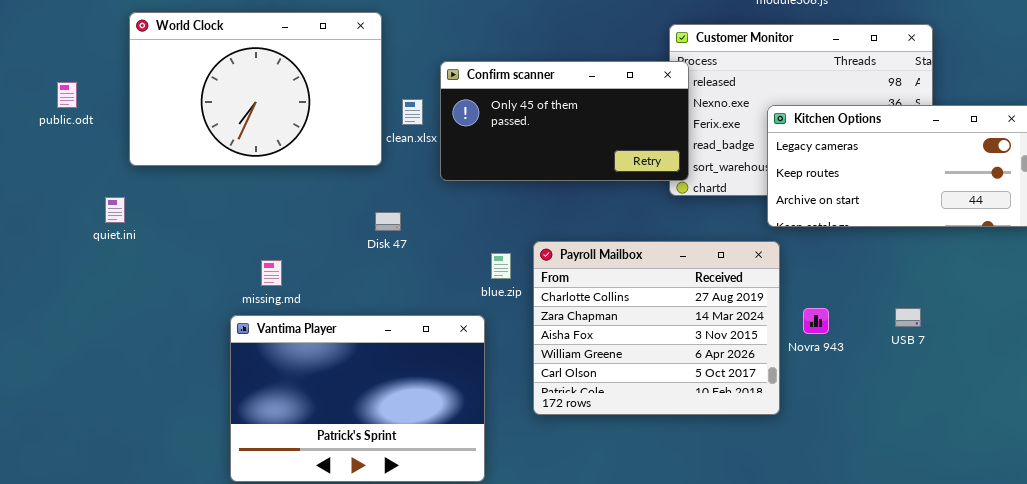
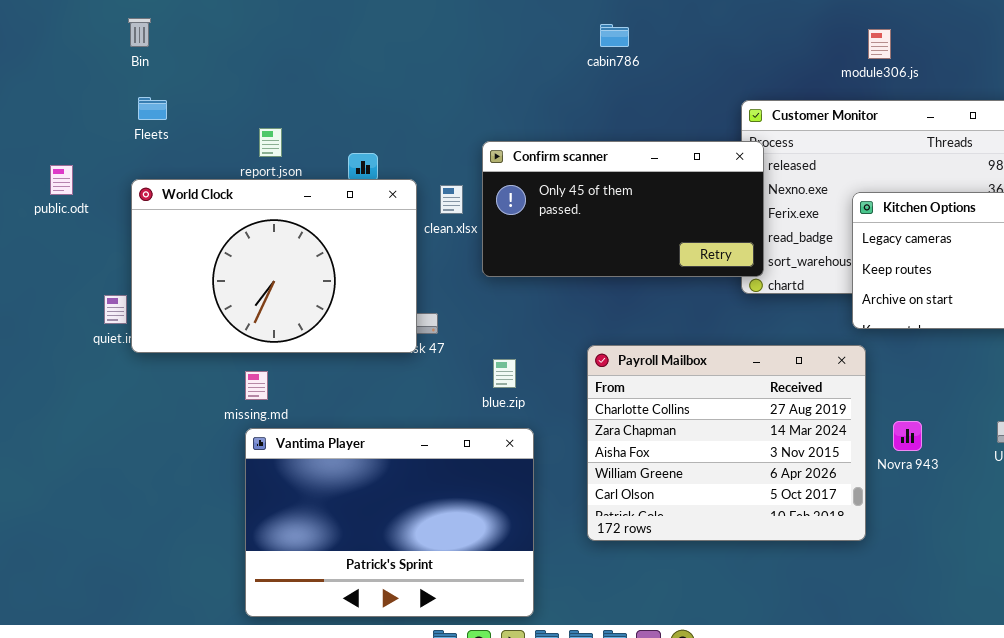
World Clock: [129,12,382,166] -> [131,179,417,353], moved
blue.zip: [491,253,511,279] -> [493,359,516,388], moved
missing.md: [261,260,282,286] -> [245,371,268,400], moved

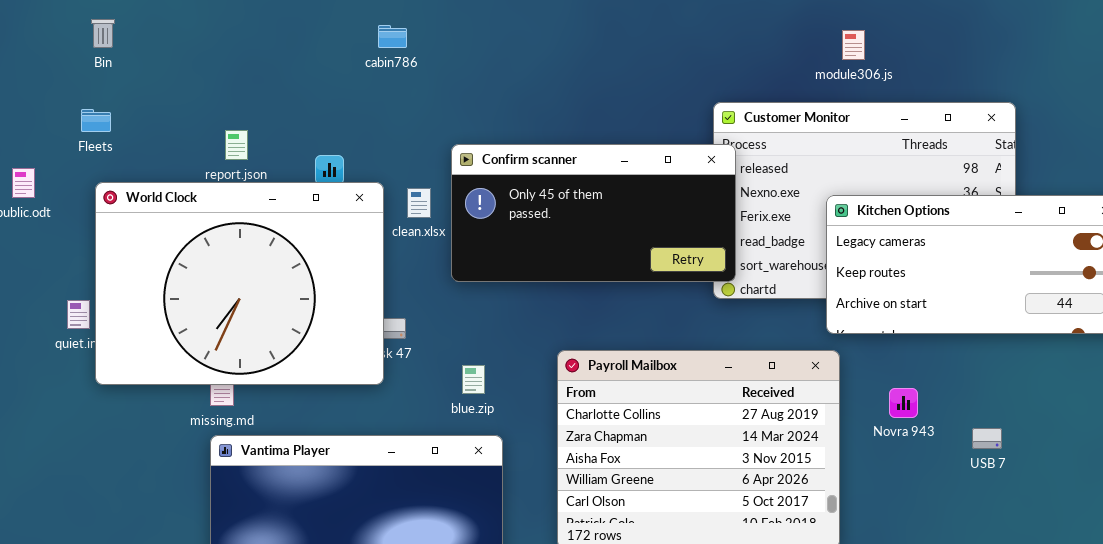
cabin786: [600,24,629,47] -> [378,25,407,48], moved
Fleets: [138,97,167,120] -> [81,109,111,132], moved
World Clock: [131,179,417,353] -> [95,182,384,385], resized
Novra 943: [893,421,922,451] -> [889,388,918,418], moved

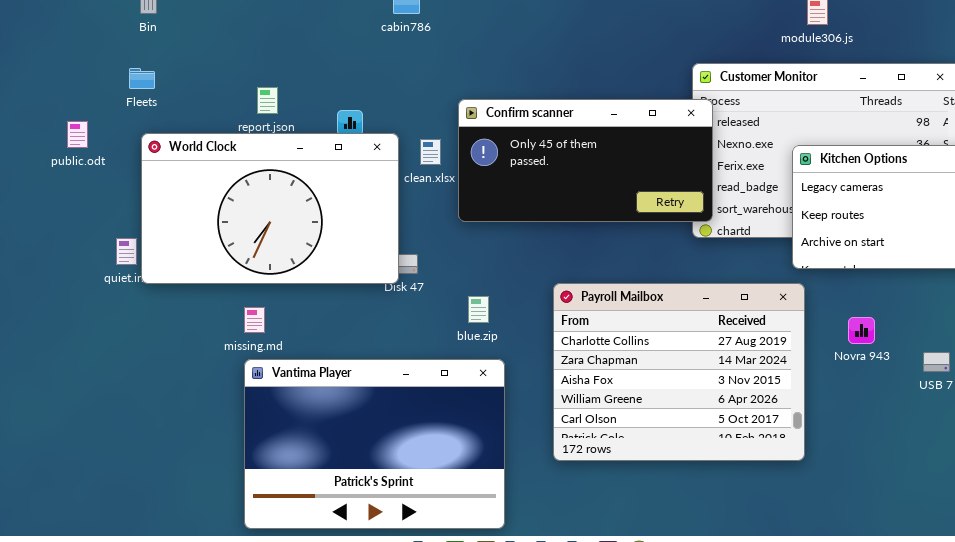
World Clock: [95,182,384,385] -> [141,133,399,284], resized

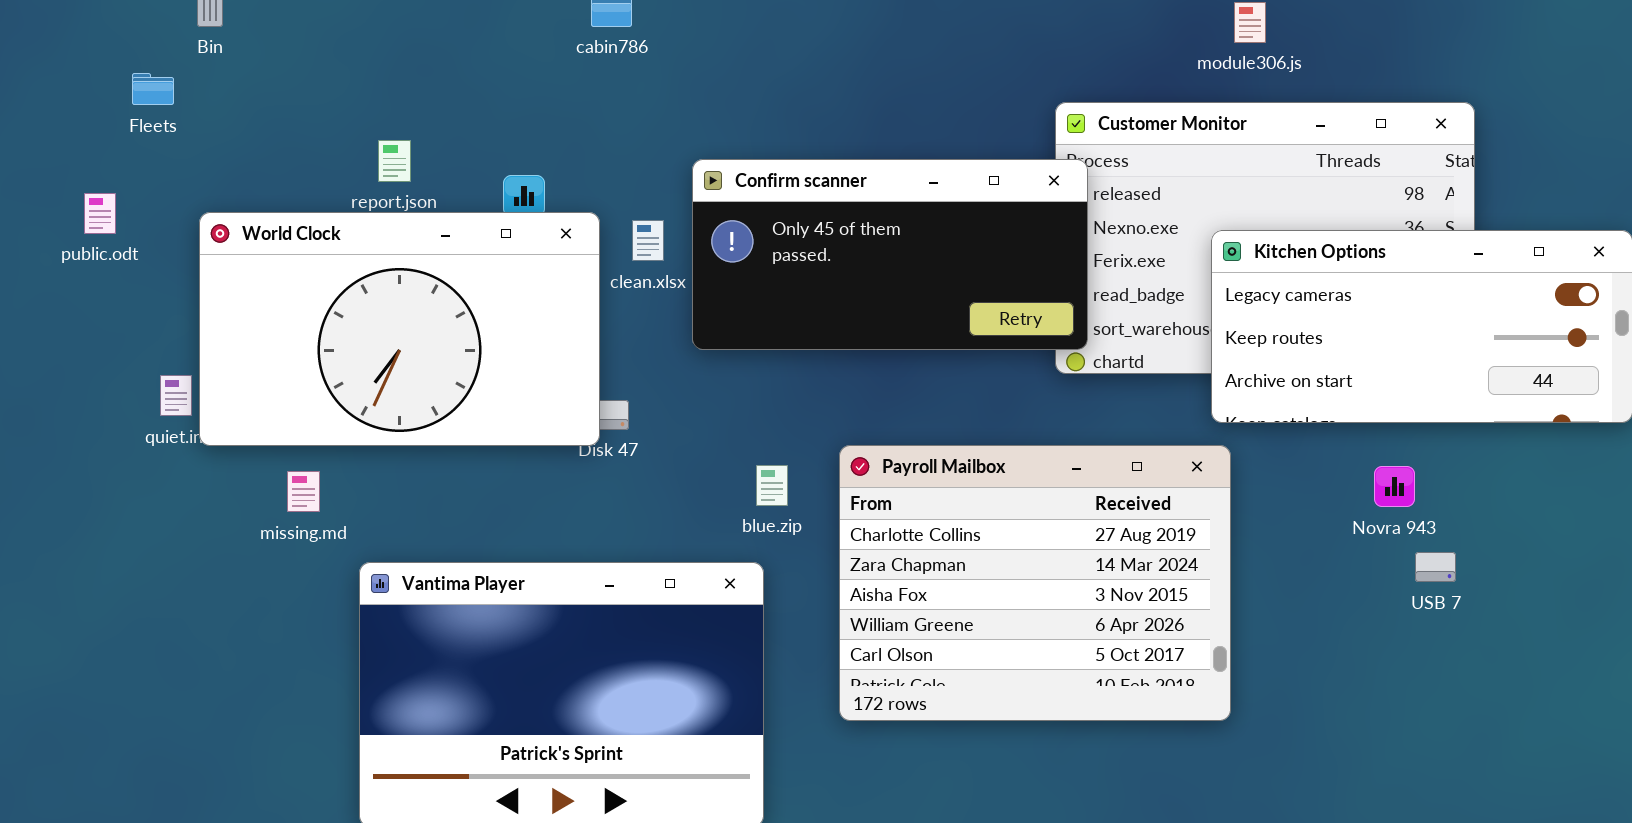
Fleets: [129,68,155,89] -> [132,73,174,105], moved
blue.zip: [468,296,489,323] -> [756,465,788,506], moved
missing.md: [244,307,265,333] -> [287,471,320,512], moved
Novra 943: [848,317,875,344] -> [1374,466,1415,507], moved

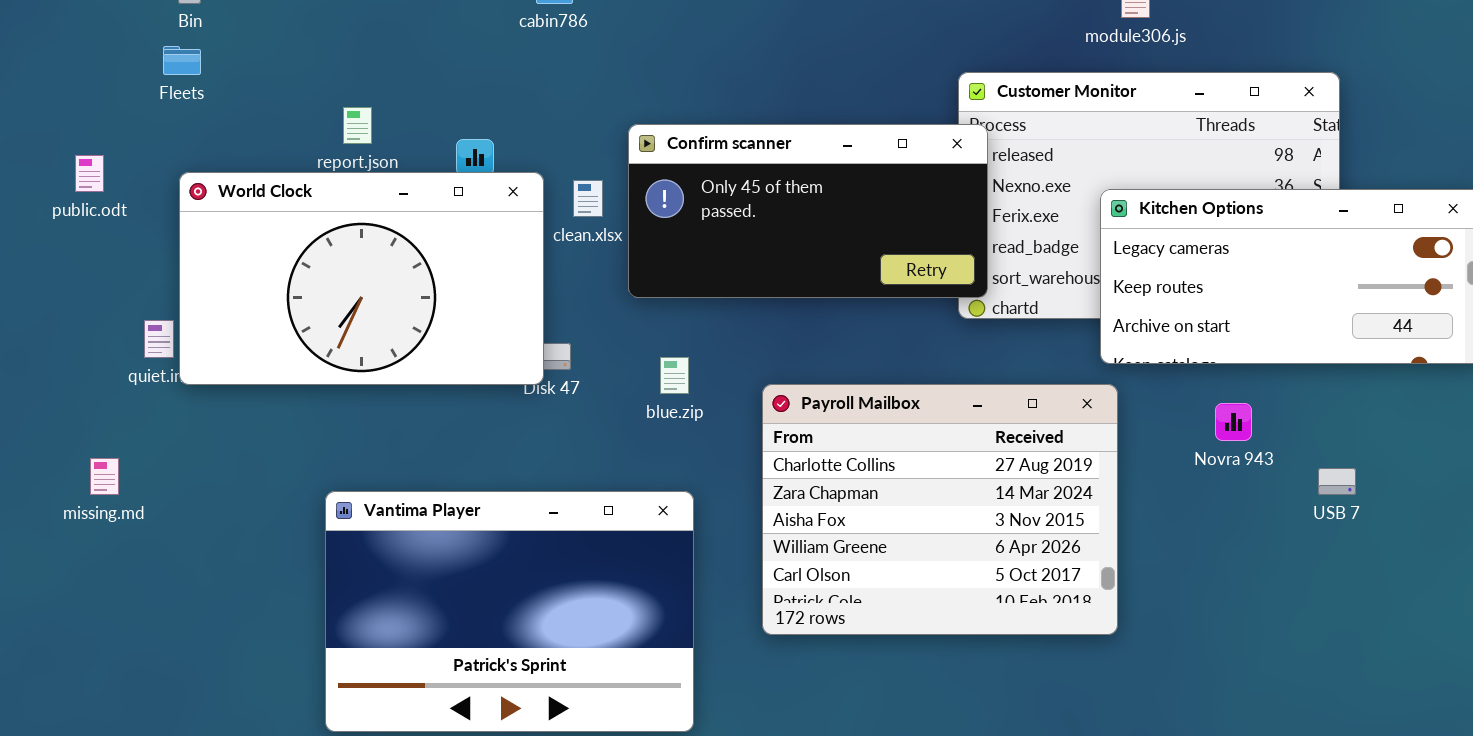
Fleets: [132,73,174,105] -> [163,46,201,75], moved
blue.zip: [756,465,788,506] -> [660,357,689,394], moved
Novra 943: [1374,466,1415,507] -> [1215,403,1252,441], moved
missing.md: [287,471,320,512] -> [90,458,119,495], moved
USB 7: [1415,552,1456,582] -> [1318,468,1356,495], moved

